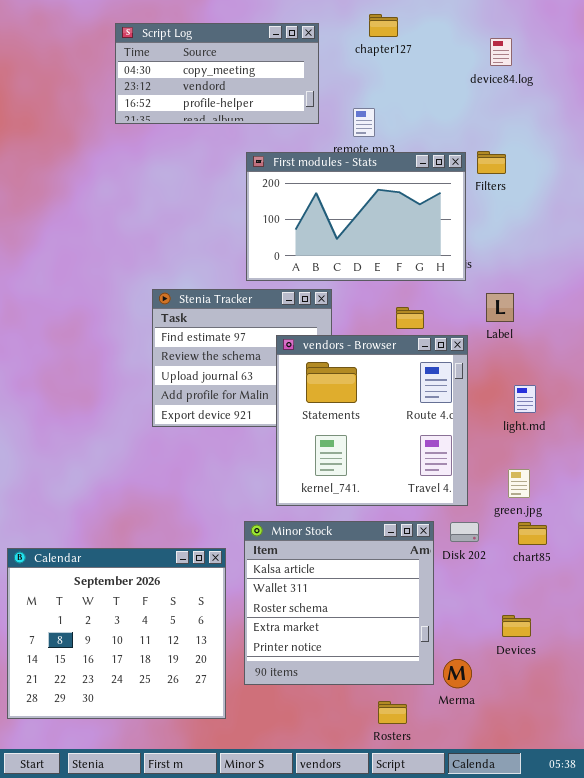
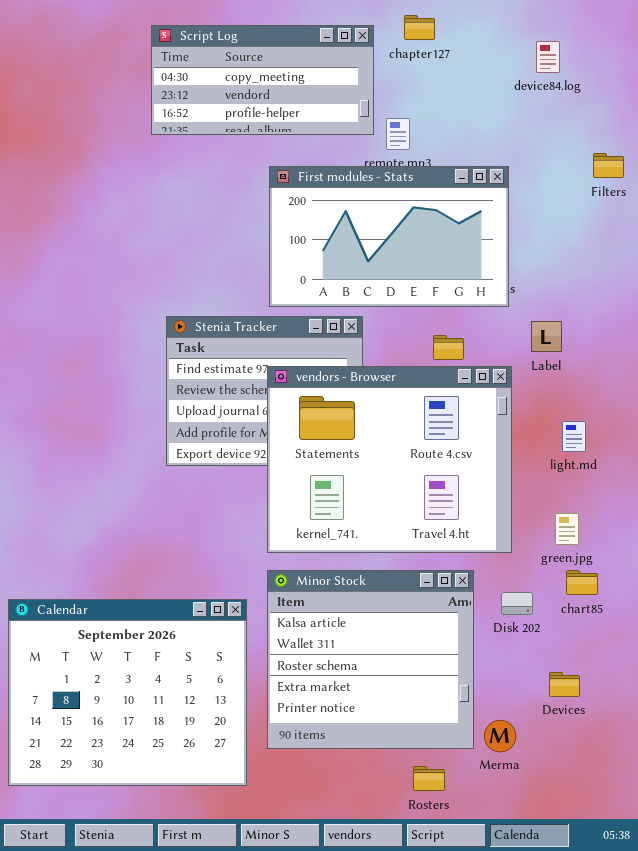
Script Log: [115,23,319,124] -> [151,25,374,135], moved
Filters: [477,151,506,174] -> [593,153,624,178], moved
vendors - Browser: [276,335,468,506] -> [267,366,512,553], resized
Disk 202: [450,522,479,542] -> [501,592,533,615], moved

